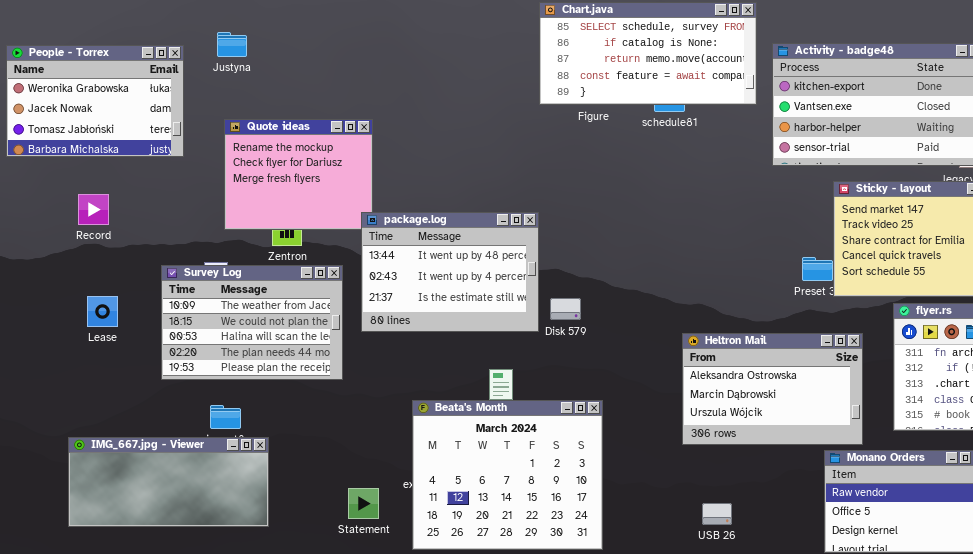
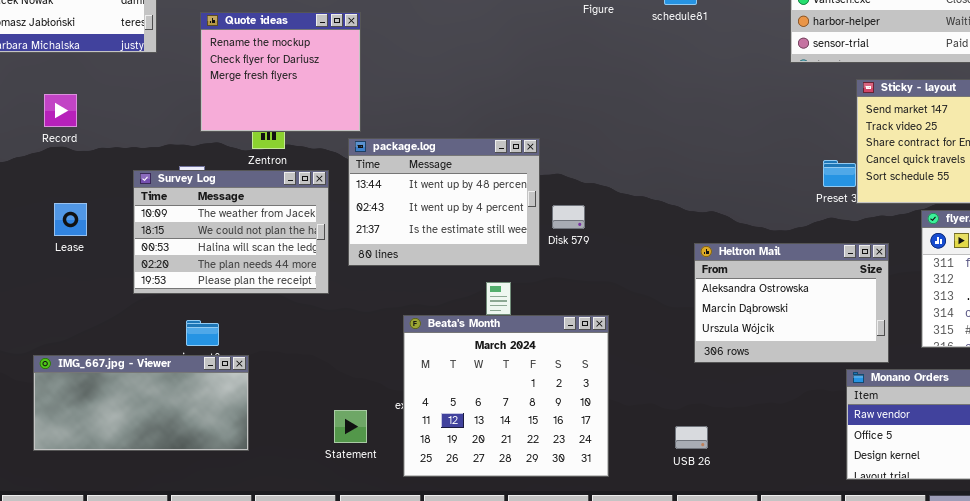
package.log: [361,212,539,332] -> [348,138,540,266], moved
USB 26: [702,503,732,525] -> [675,426,708,449], moved

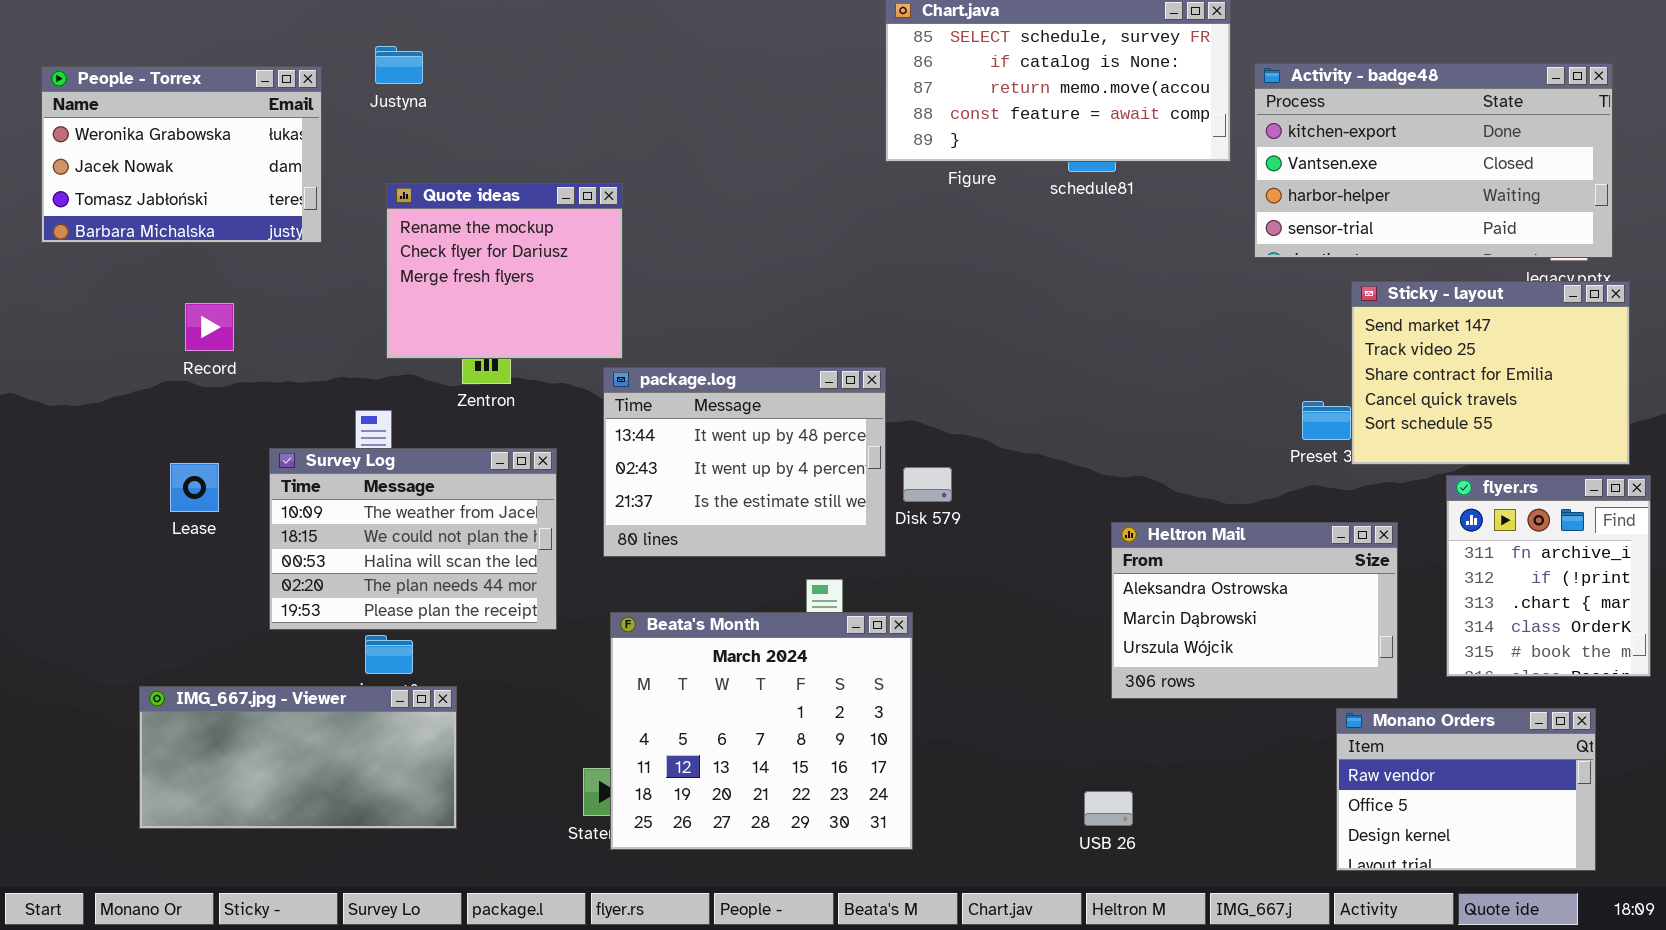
Record: [44,94,77,127] -> [185,303,234,351], moved
Survey Log: [133,170,329,294] -> [269,448,557,630], moved
Beata's Month: [403,315,609,477] -> [610,612,913,850], moved

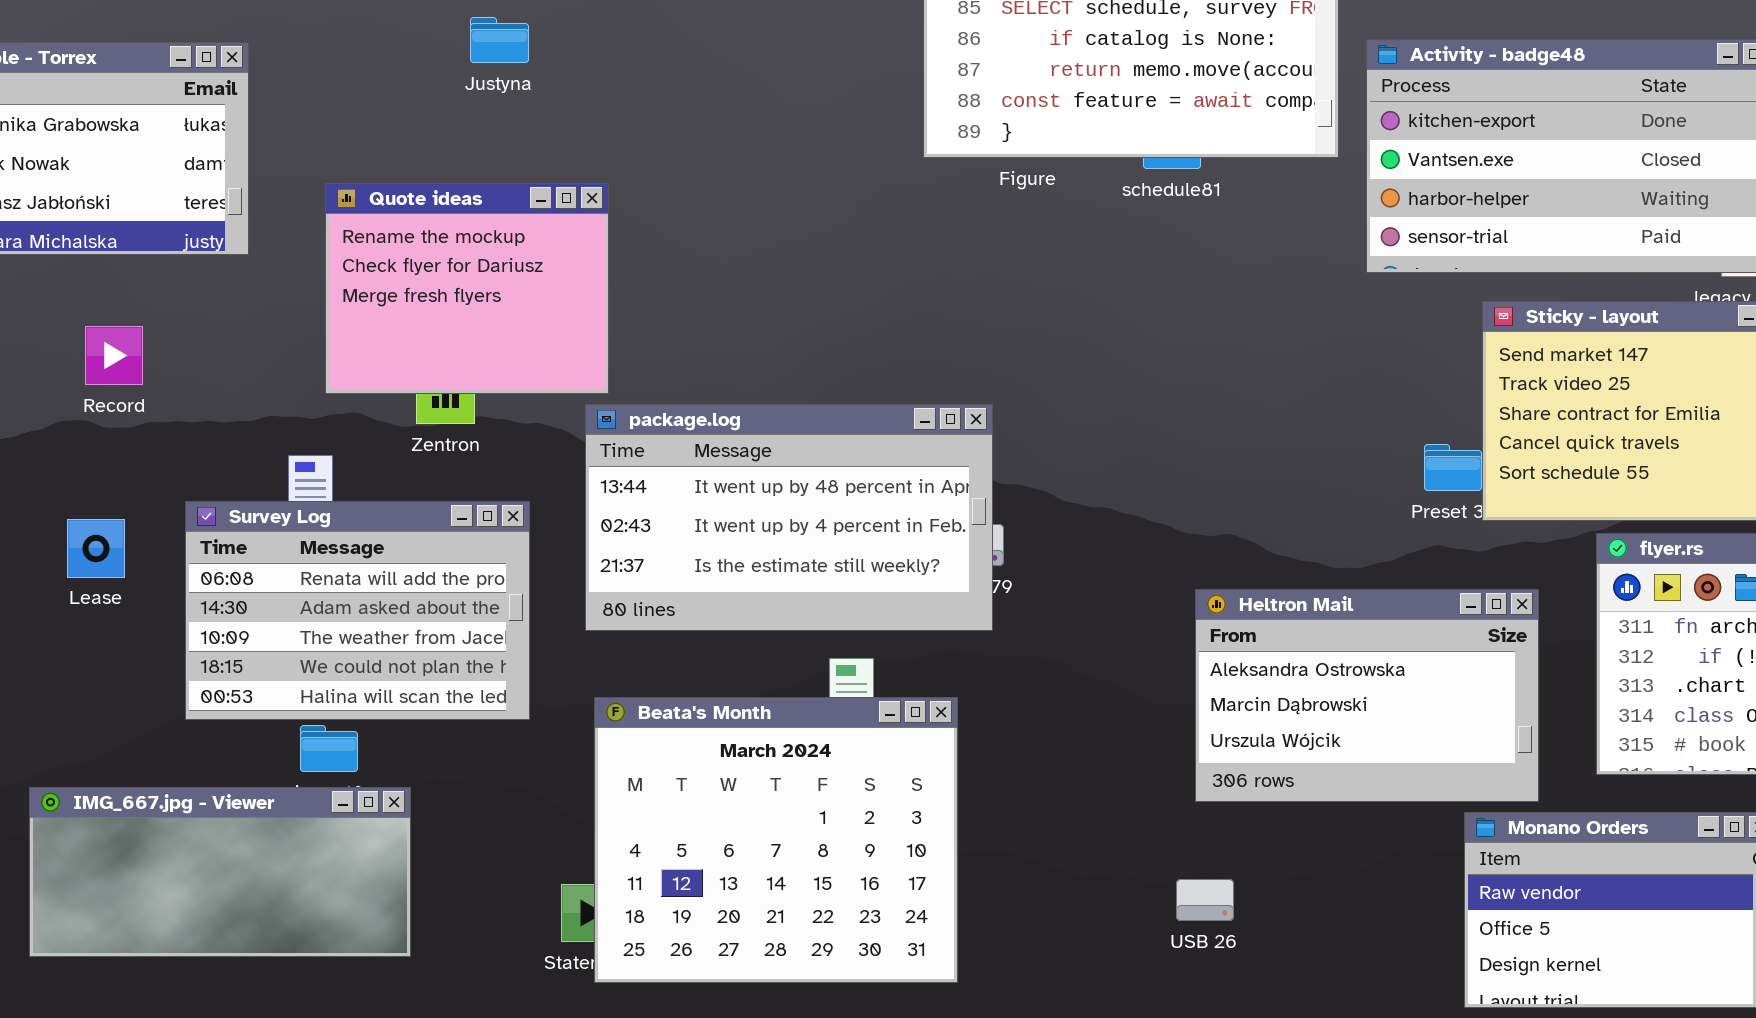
Justyna: [375,46,423,84] -> [470,17,529,63], moved
package.log: [603,367,886,557] -> [585,404,993,631], resized
Survey Log: [269,448,557,630] -> [185,501,530,720], scrolled up 2 rows
USB 26: [1084,791,1133,826] -> [1176,879,1234,921], moved

